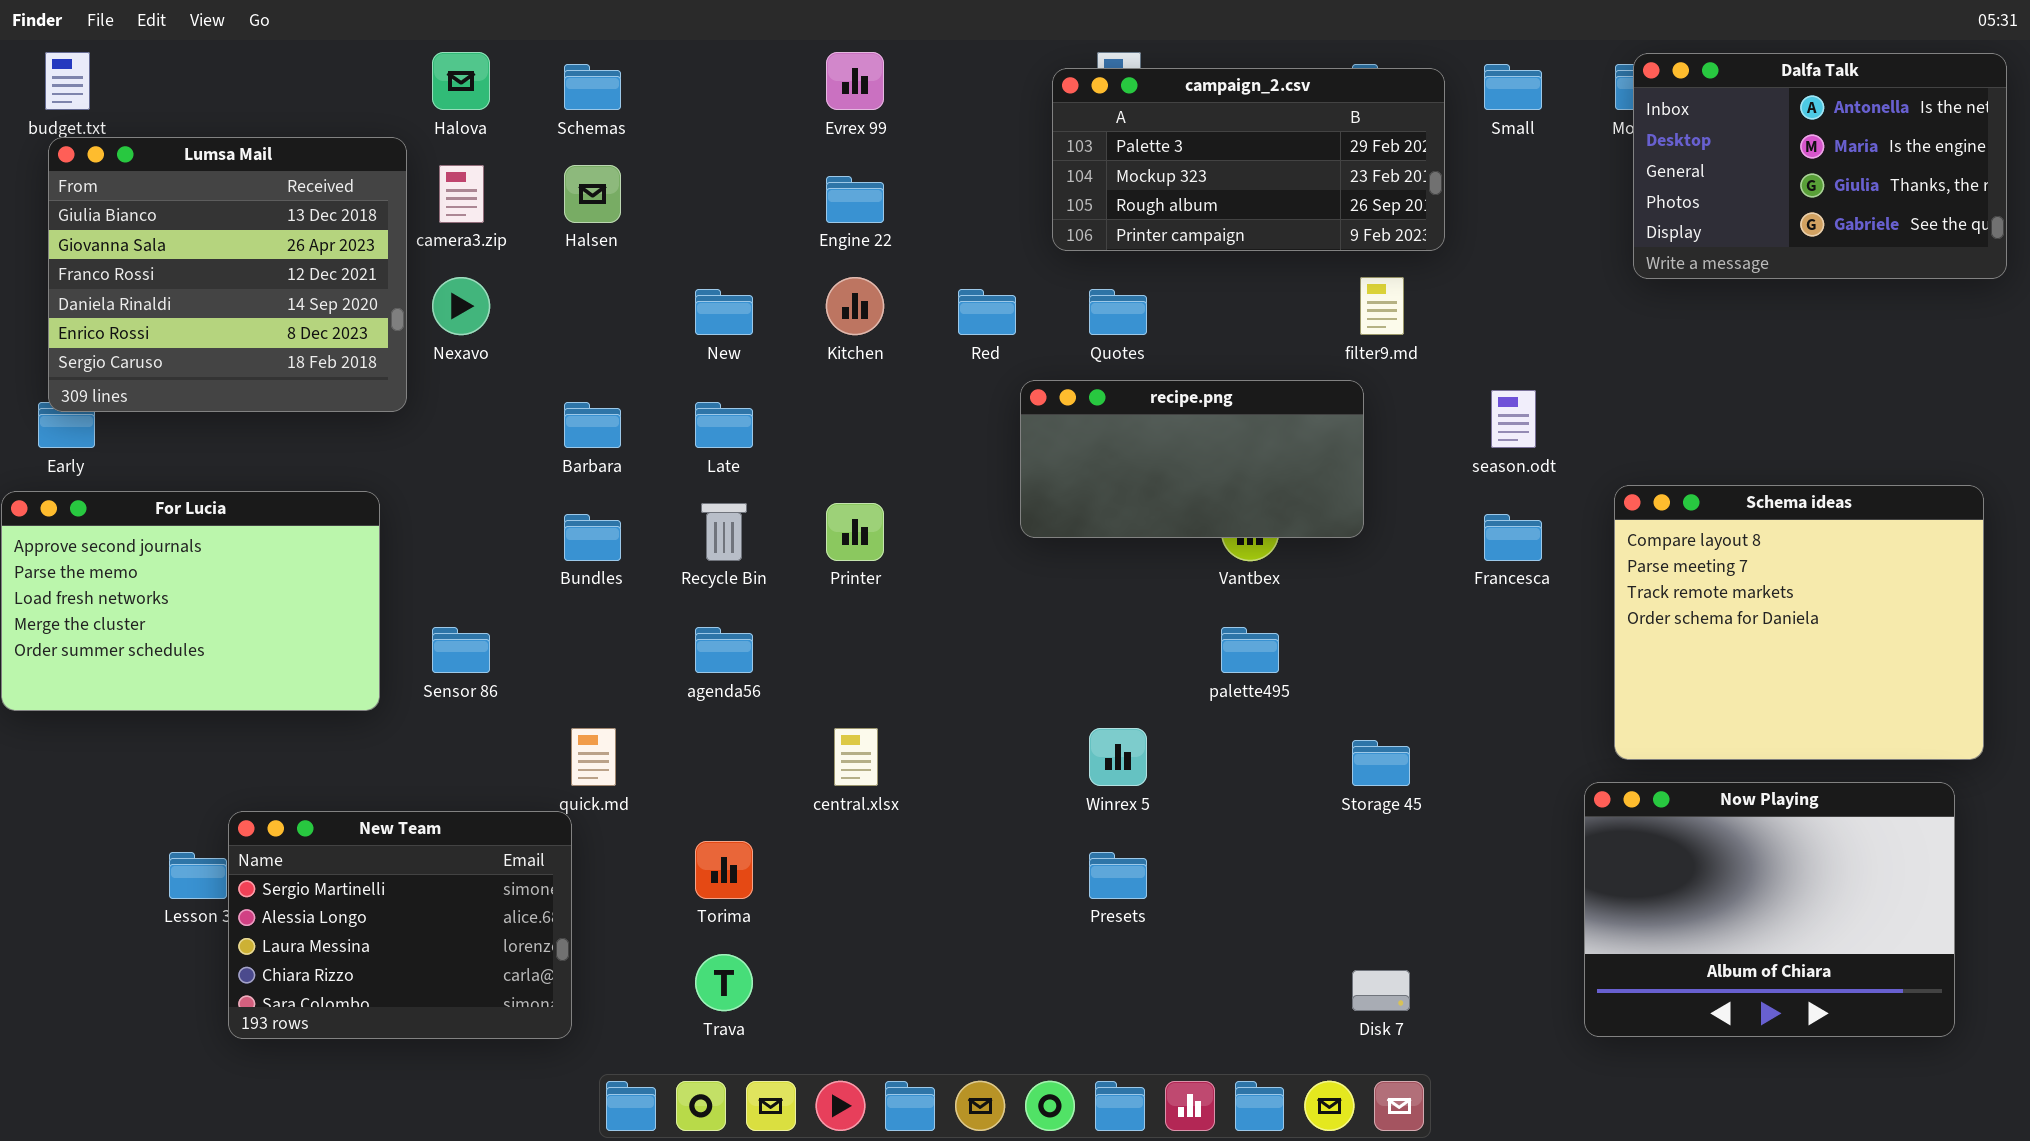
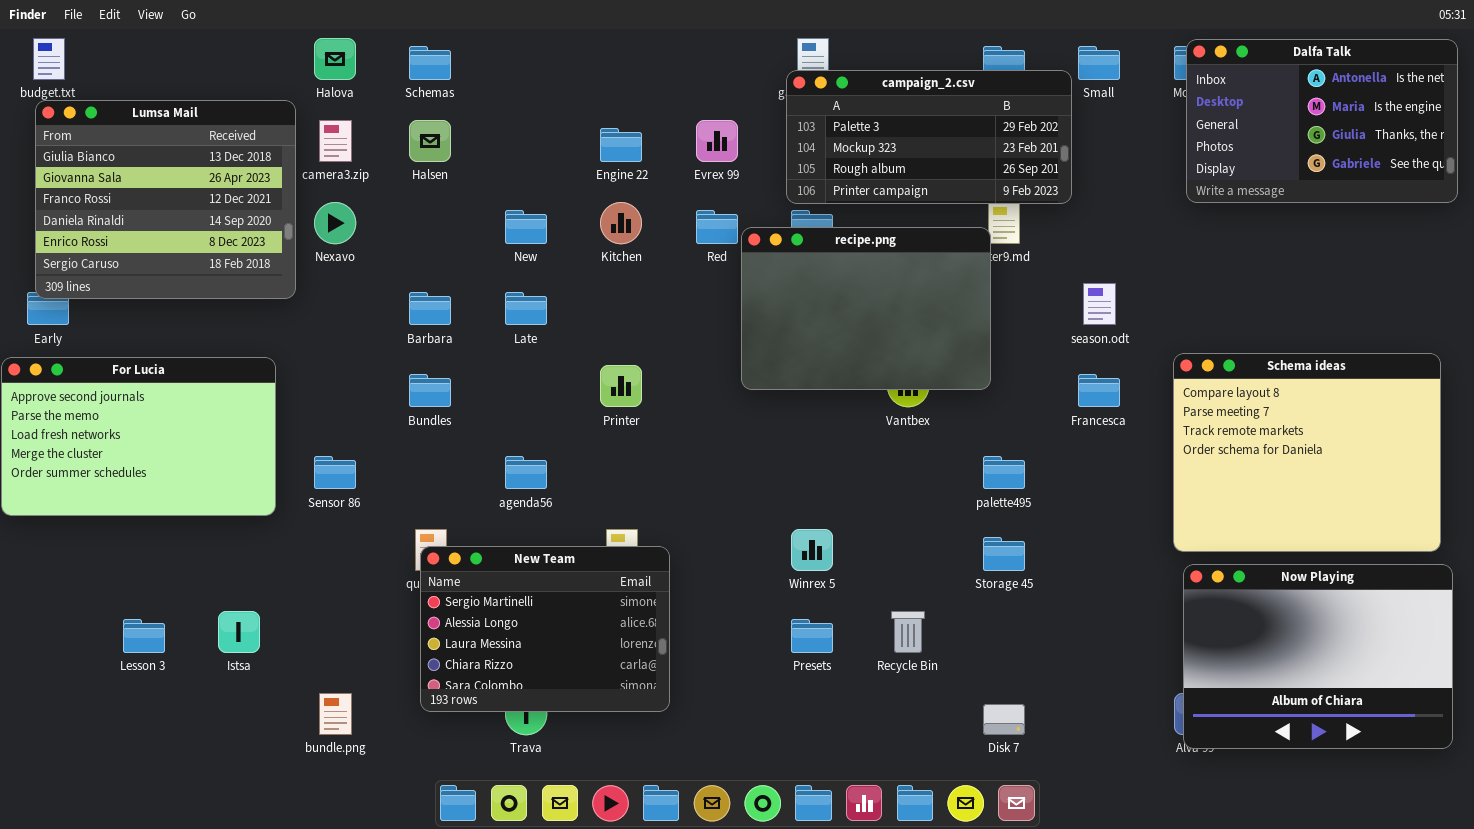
Evrex 99: [826,52,884,110] -> [696,120,738,162], moved
campaign_2.csv: [1052,68,1445,251] -> [786,70,1072,204], moved
recipe.png: [1020,380,1364,538] -> [741,227,991,390], resized
Recycle Bin: [701,503,747,561] -> [891,611,925,653], moved
palette495: [1221,627,1279,673] -> [983,456,1025,489], moved
Now Playing: [1584,782,1955,1037] -> [1183,564,1453,749], moved
New Team: [228,811,572,1039] -> [420,546,670,712], moved

